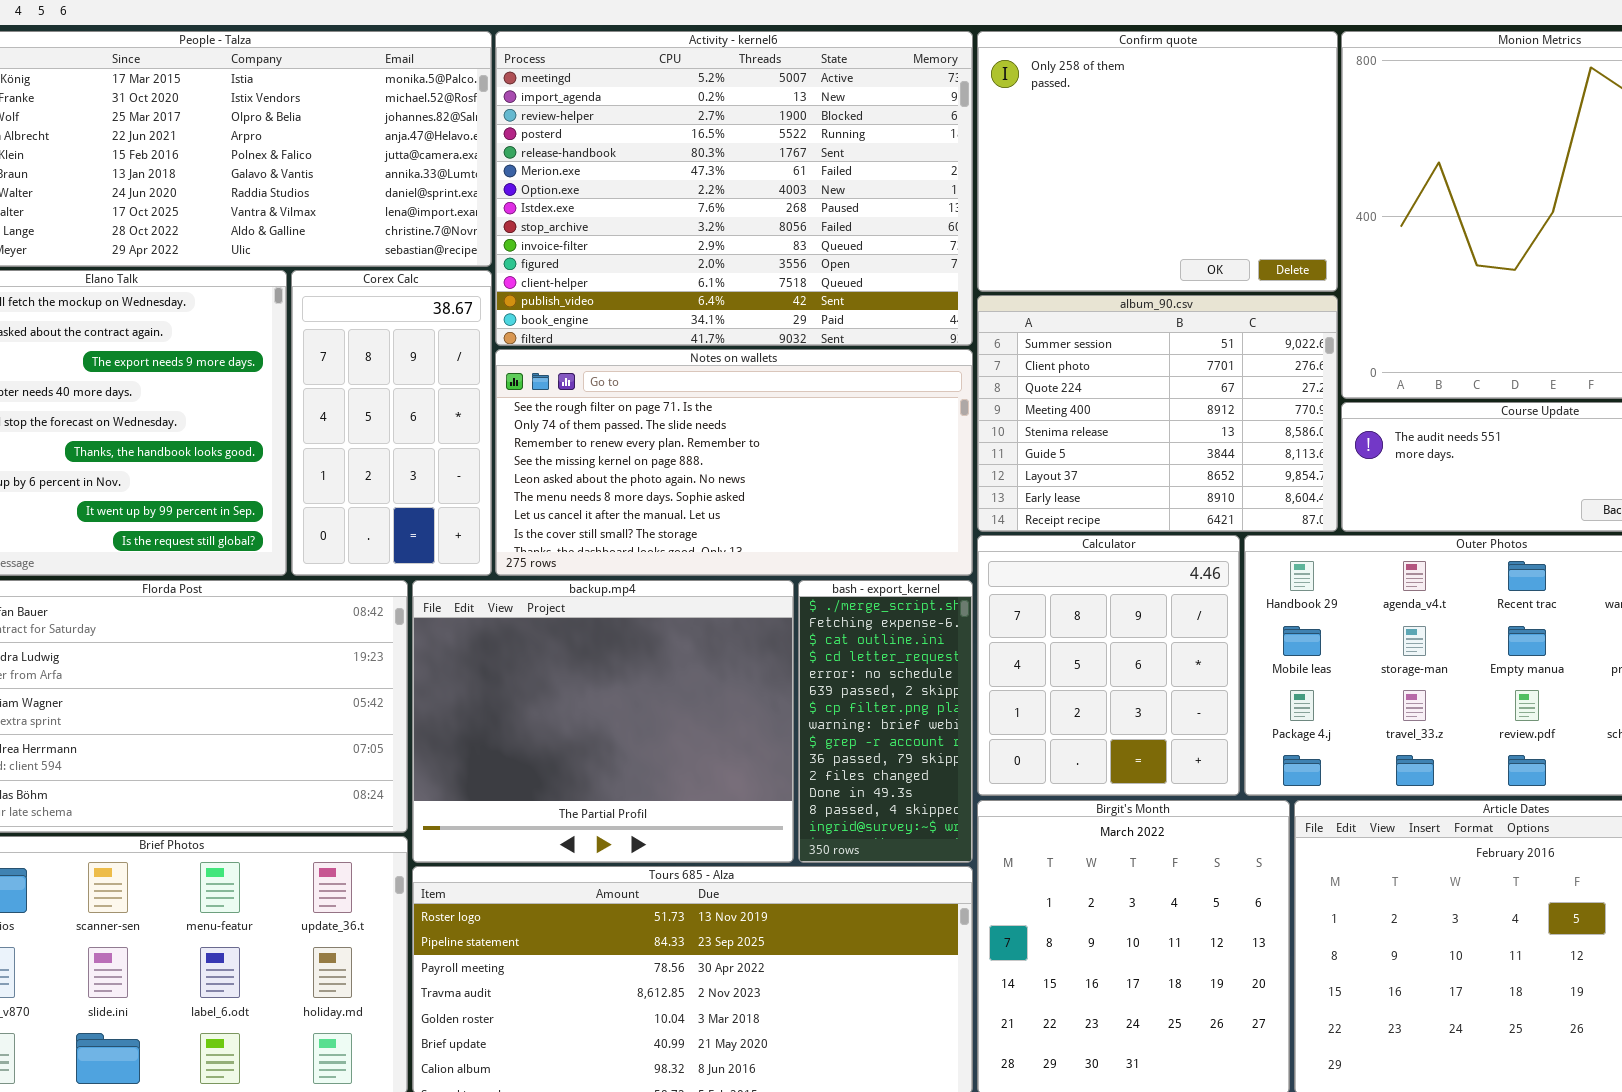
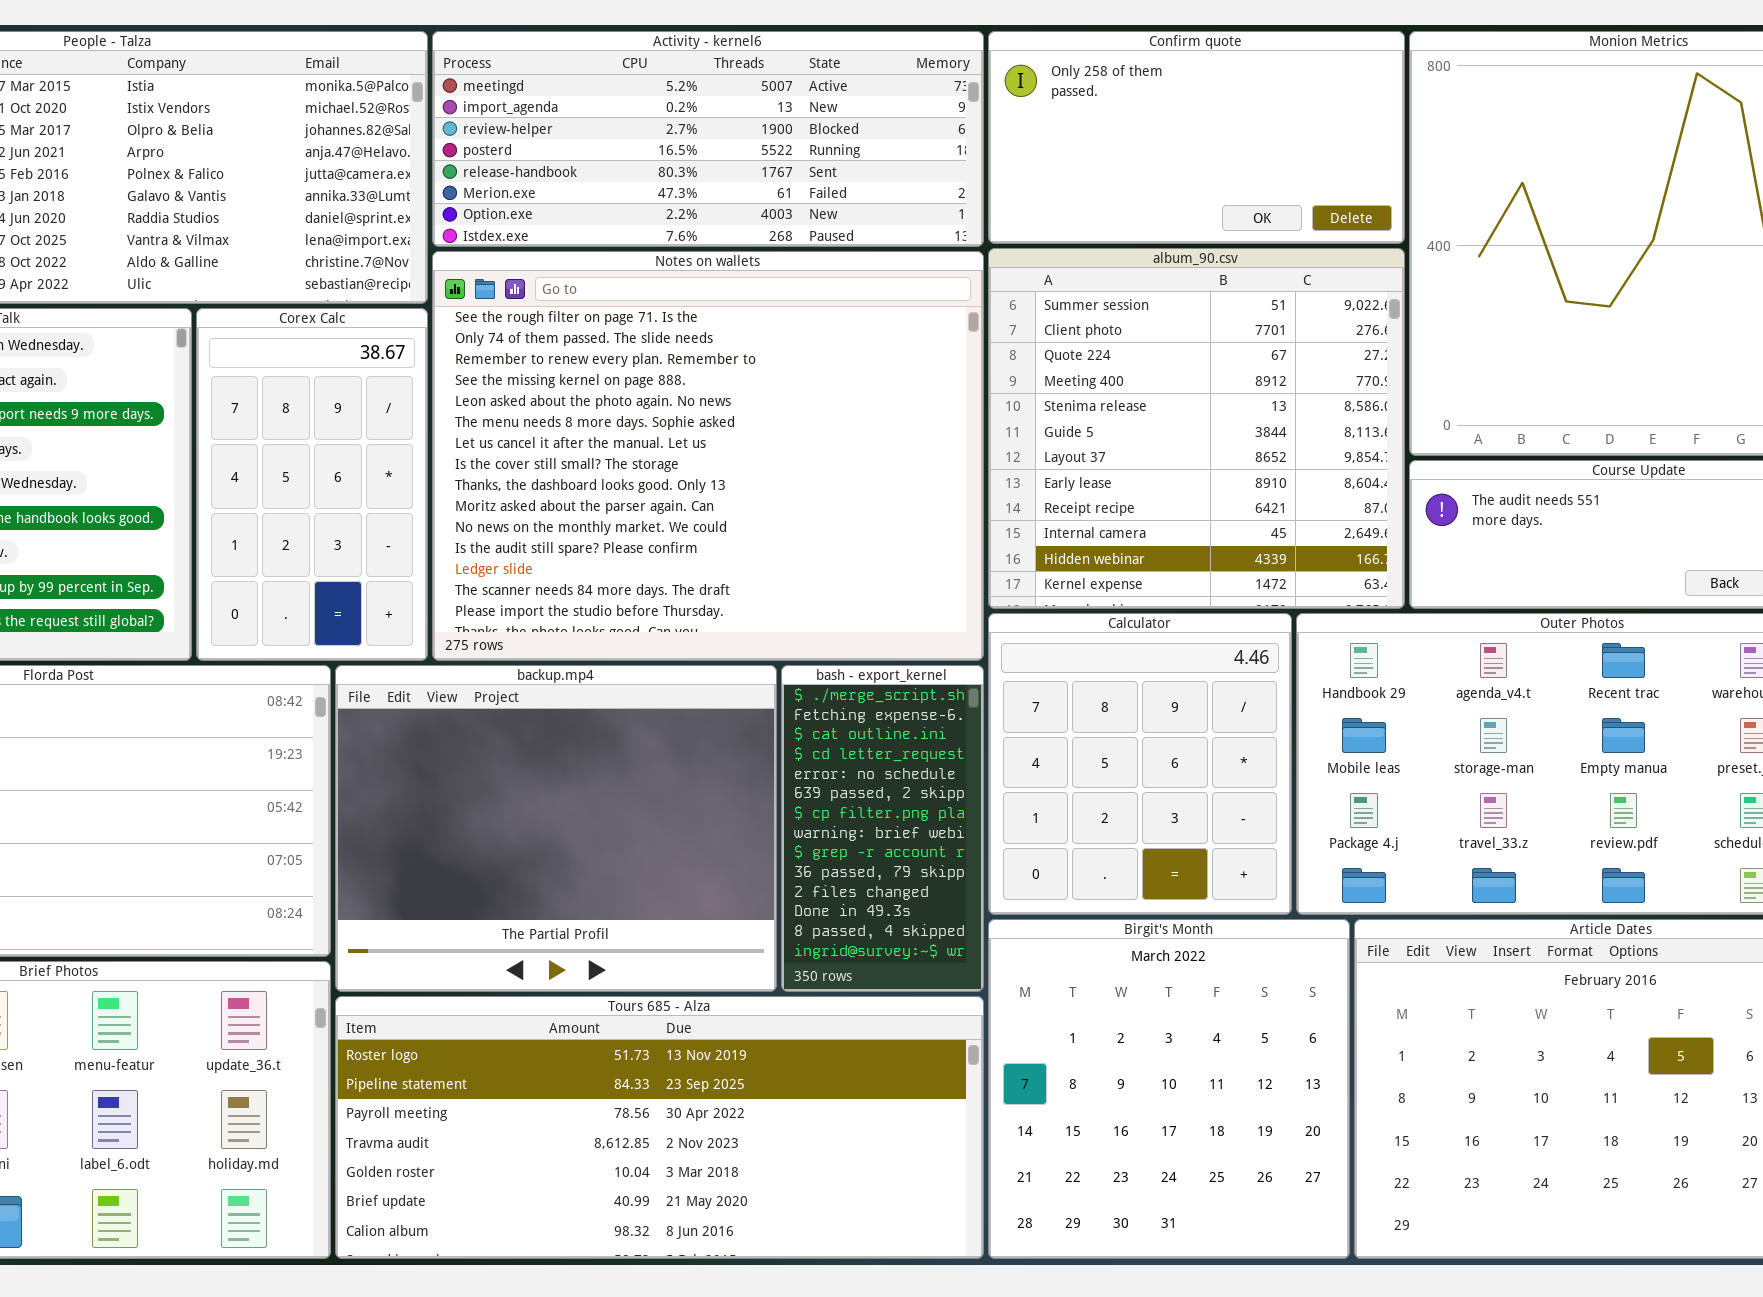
Activity - kernel6: [495,31,973,346] -> [432,31,984,247], resized
Confirm quote: [977,31,1338,292] -> [988,31,1405,244], resized
album_90.csv: [977,295,1338,532] -> [988,248,1405,609], resized
Notes on wallets: [495,349,973,576] -> [432,251,984,661], resized

